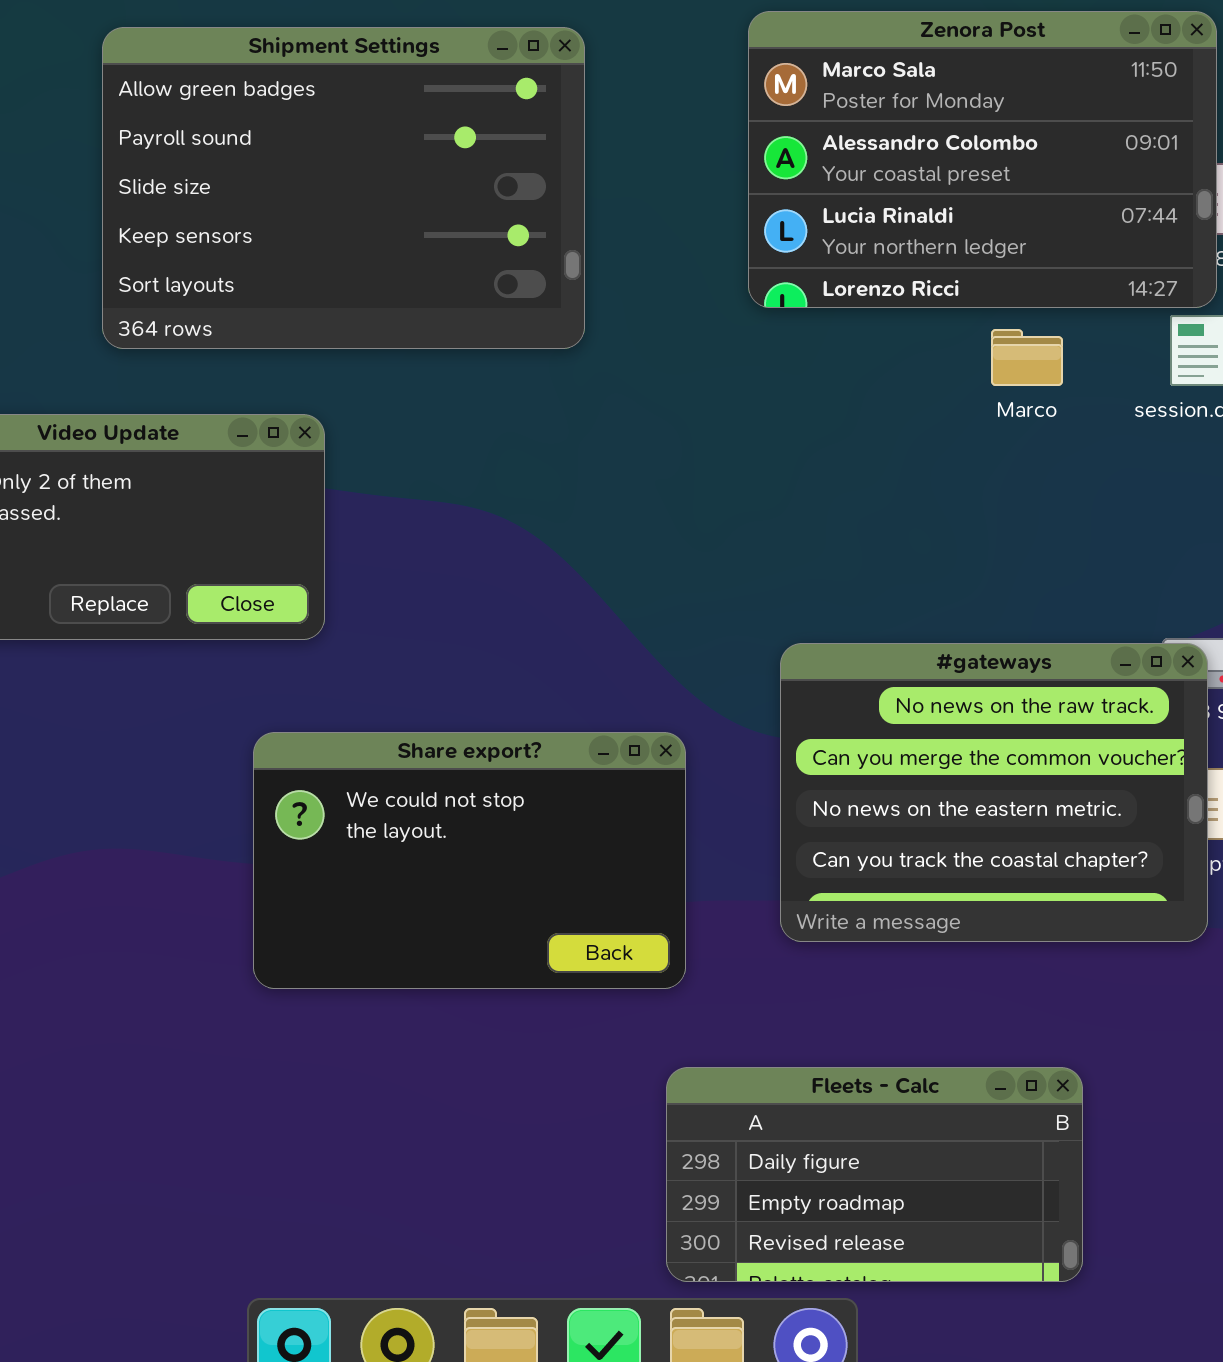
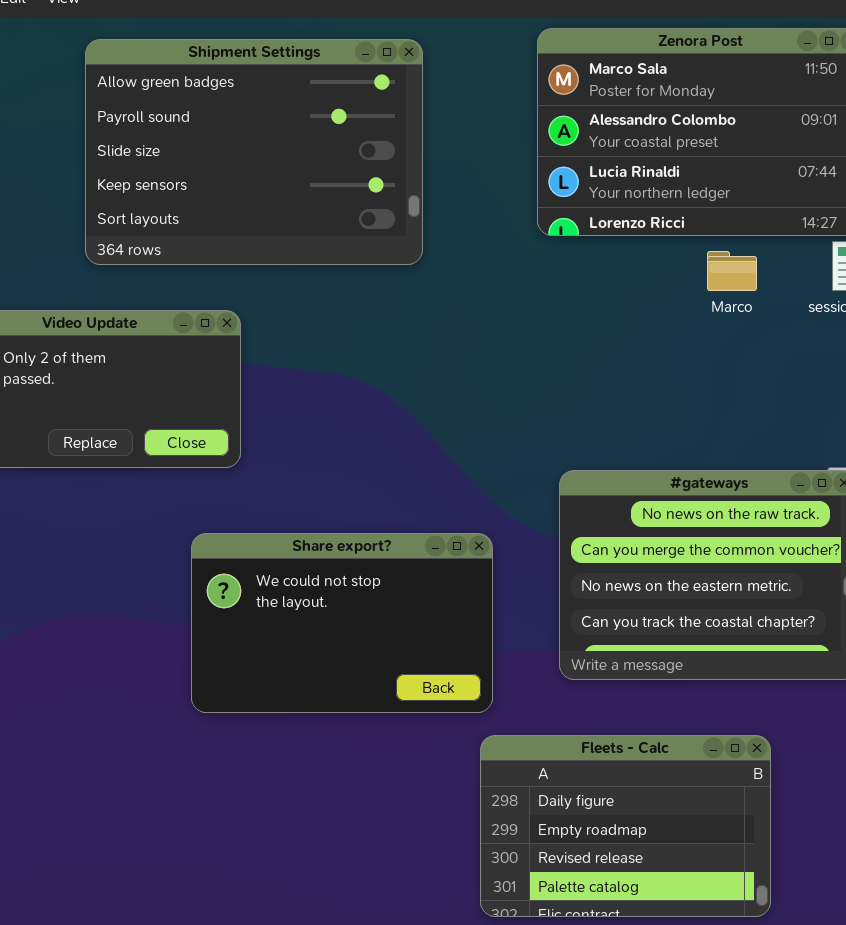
Fleets - Calc: [666,1067,1083,1282] -> [480,735,771,917], resized

